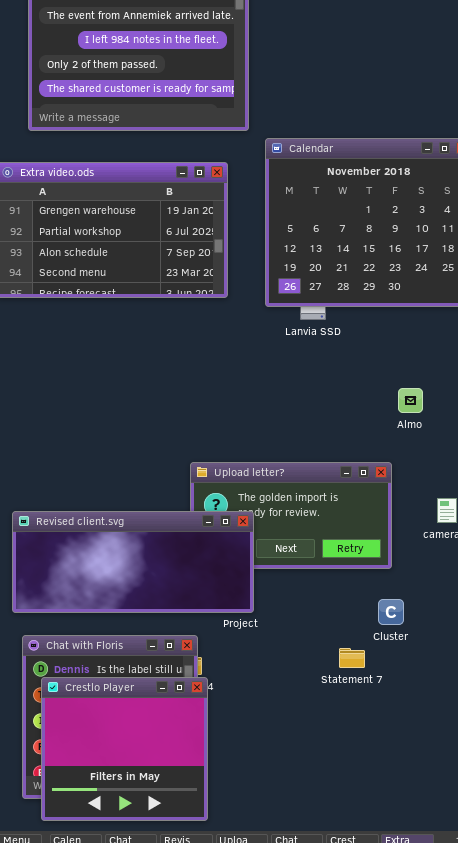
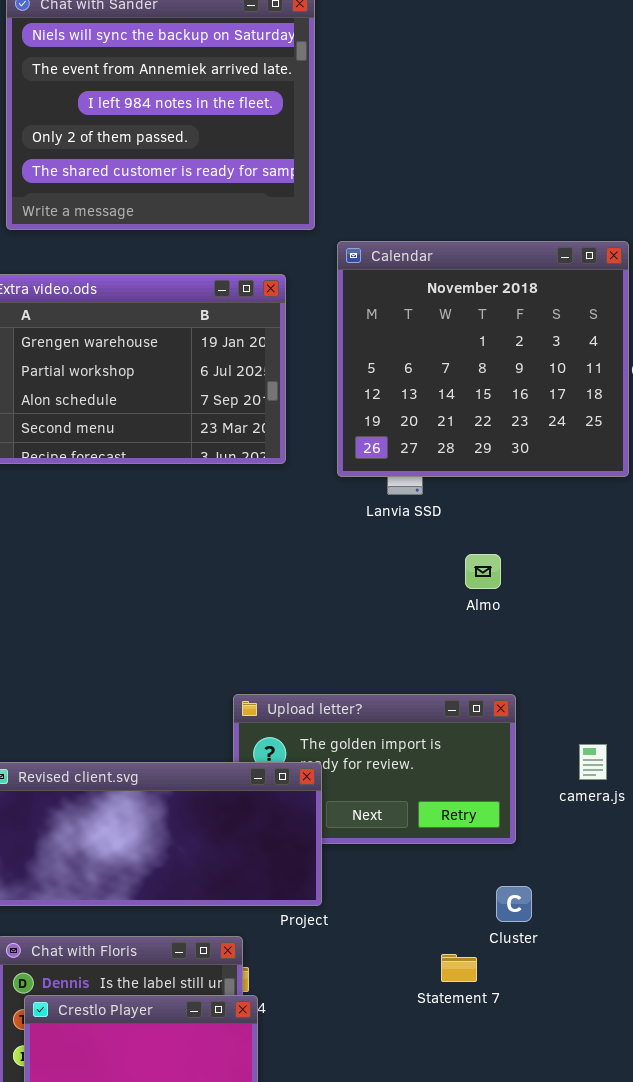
Almo: [398,388,423,413] -> [465,554,501,589], moved

